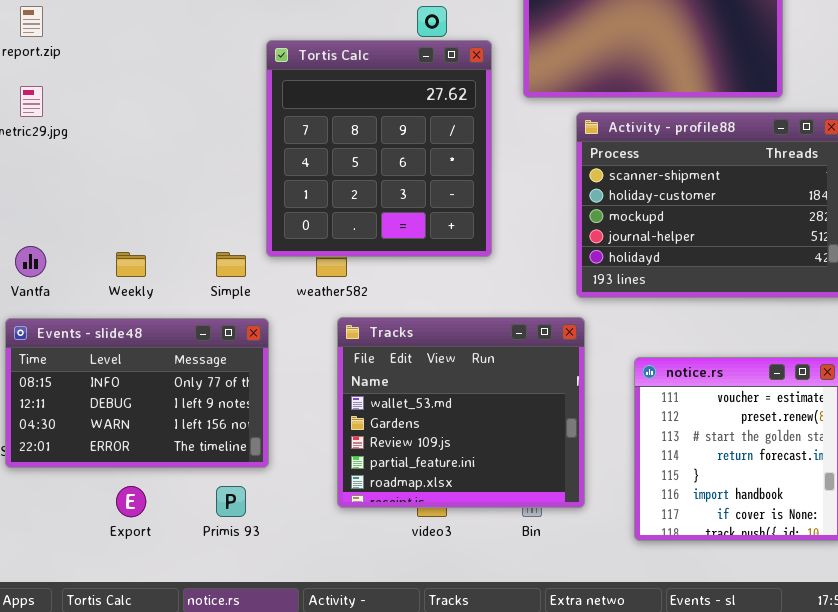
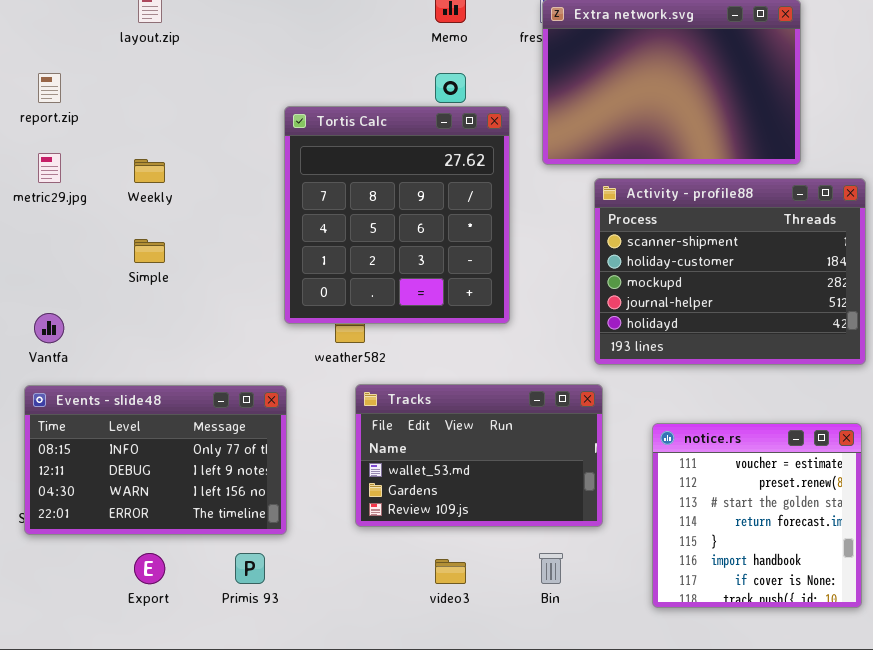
Weekly: [116,252,146,277] -> [134,159,165,183], moved
Simple: [216,252,246,277] -> [134,239,165,263], moved
Tracks: [337,317,585,508] -> [355,384,603,527], resized

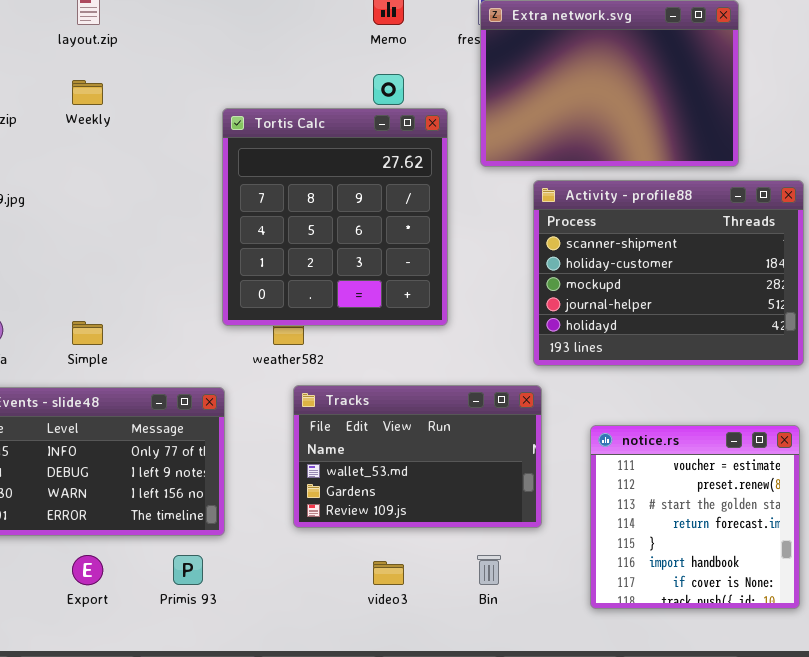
Weekly: [134,159,165,183] -> [72,80,103,105], moved
Simple: [134,239,165,263] -> [72,321,103,345], moved

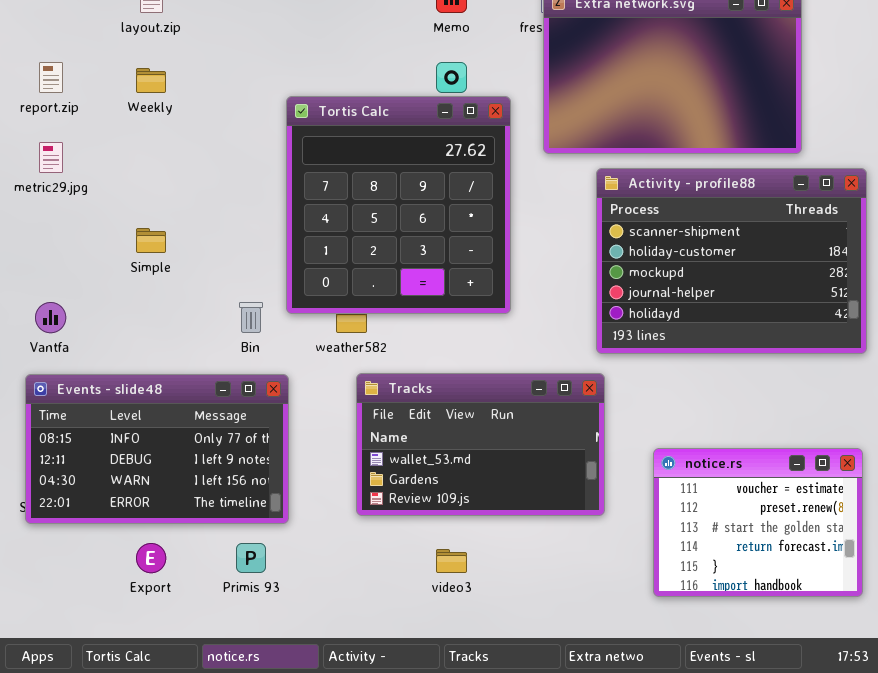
Simple: [72,321,103,345] -> [136,228,166,253], moved
notice.rs: [590,425,800,609] -> [653,448,863,597], resized
Bin: [477,555,501,585] -> [239,302,263,333], moved

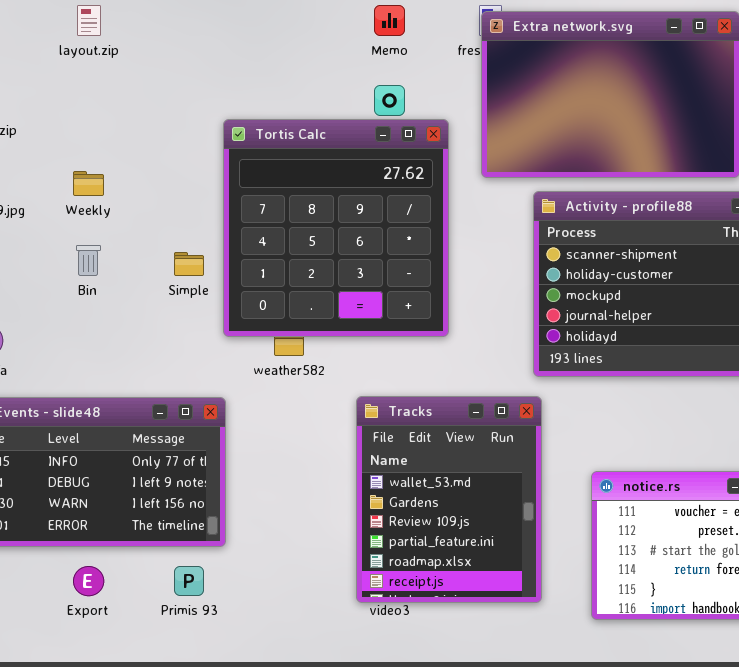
Weekly: [136,68,166,93] -> [73,171,104,196], moved
Simple: [136,228,166,253] -> [174,252,204,276], moved
Bin: [239,302,263,333] -> [76,245,101,276], moved
Tracks: [356,373,605,516] -> [356,396,542,603], resized

